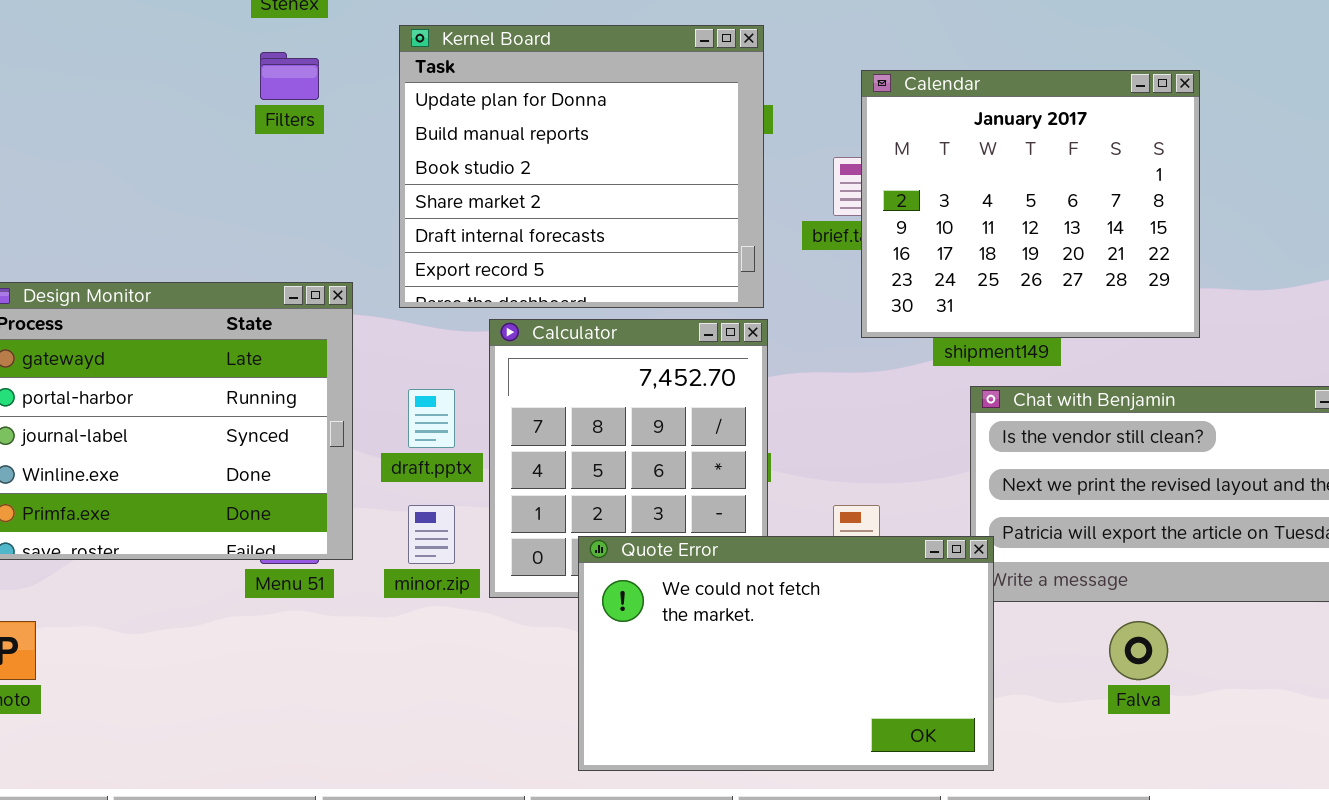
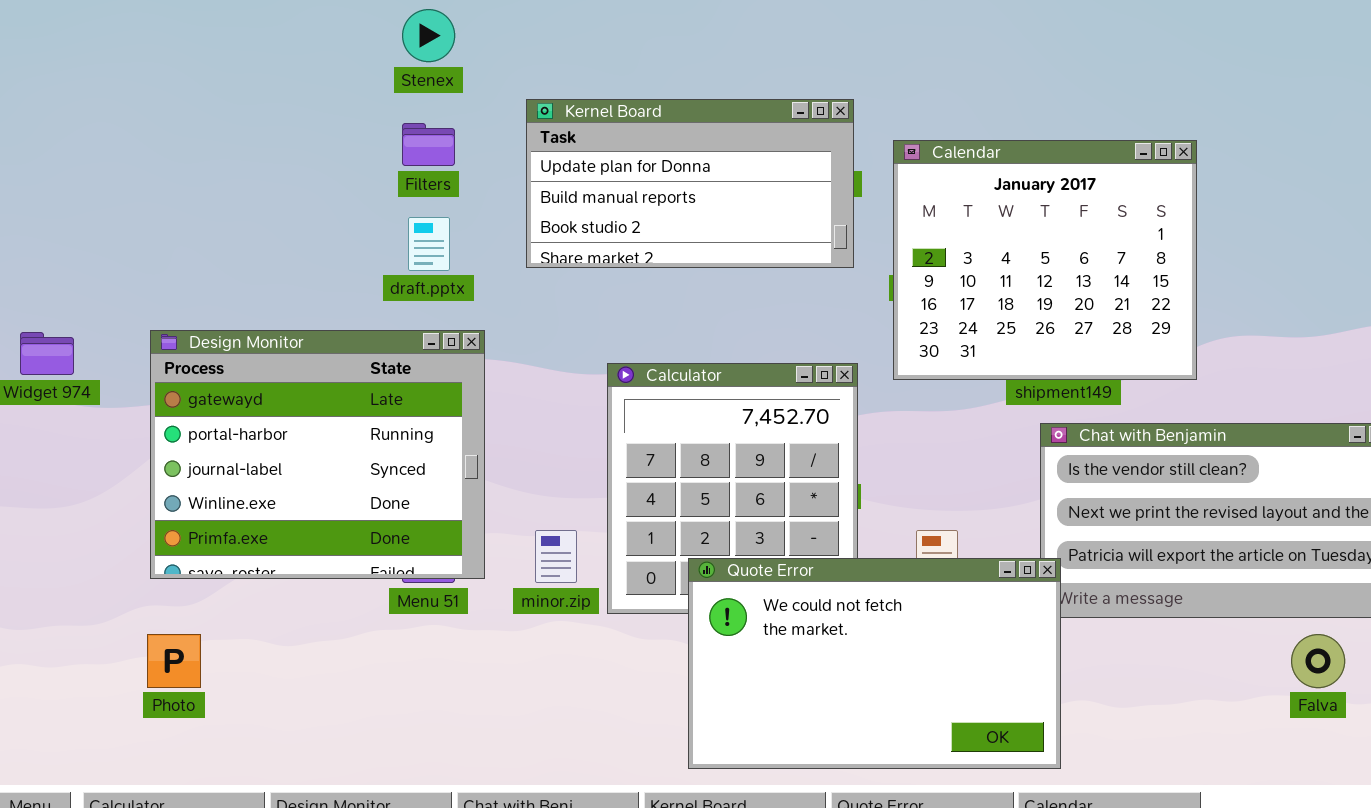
Kernel Board: [399,25,764,308] -> [526,99,854,268], resized
Calendar: [861,70,1200,338] -> [893,140,1197,380], moved
draft.pptx: [408,389,455,448] -> [408,217,450,271], moved
Falva: [1109,621,1168,680] -> [1291,634,1345,688], moved

